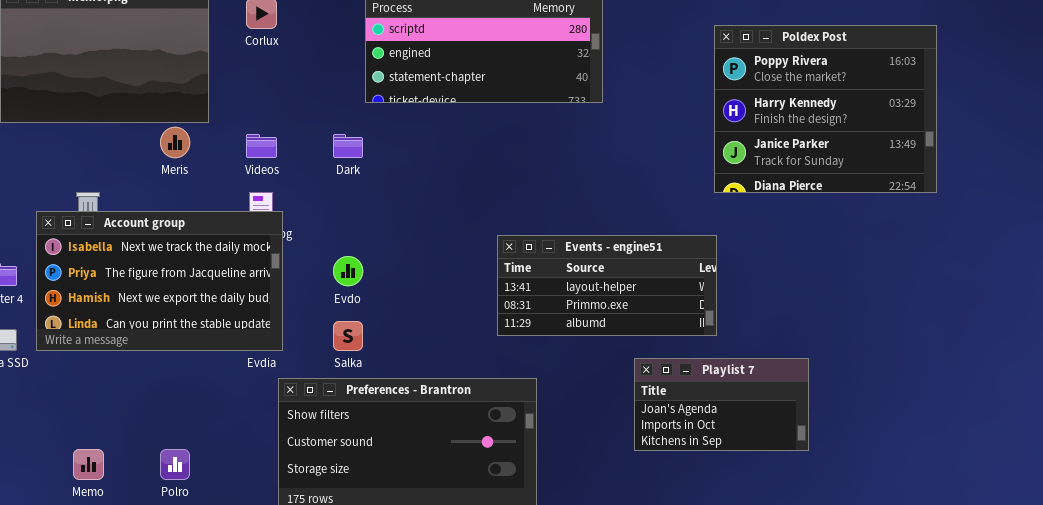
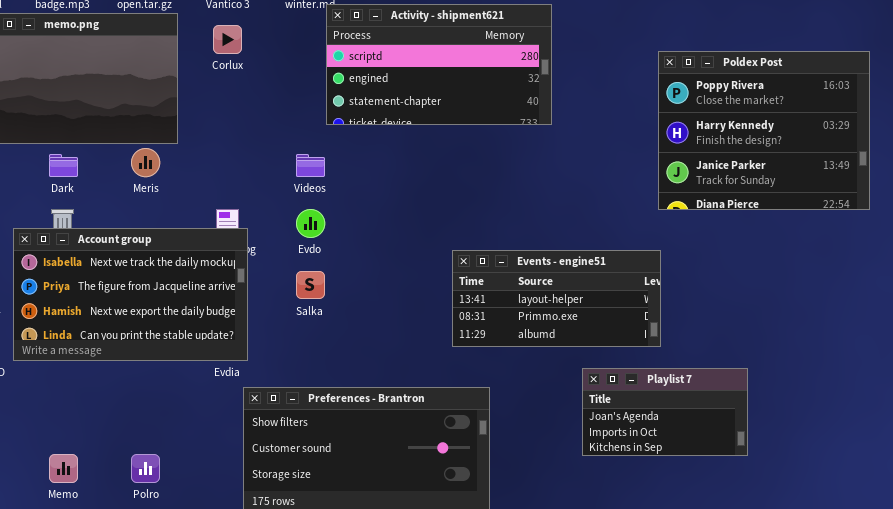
Videos: [246,134,277,158] -> [296,154,325,177], moved
Dark: [333,134,363,158] -> [49,154,78,177], moved
Evdo: [333,256,363,286] -> [296,209,325,238], moved
Salka: [333,321,363,351] -> [296,271,325,299], moved

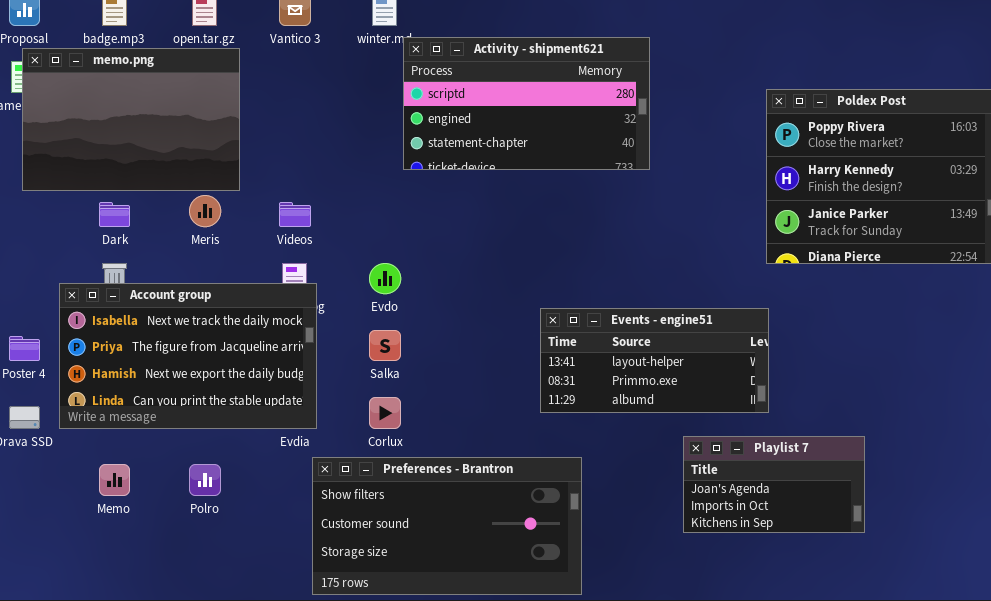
Corlux: [213,25,242,54] -> [369,397,401,429], moved
Videos: [296,154,325,177] -> [279,202,311,227], moved
Memo: [49,454,78,483] -> [99,464,130,496], moved
Polro: [131,454,160,483] -> [189,464,221,496], moved

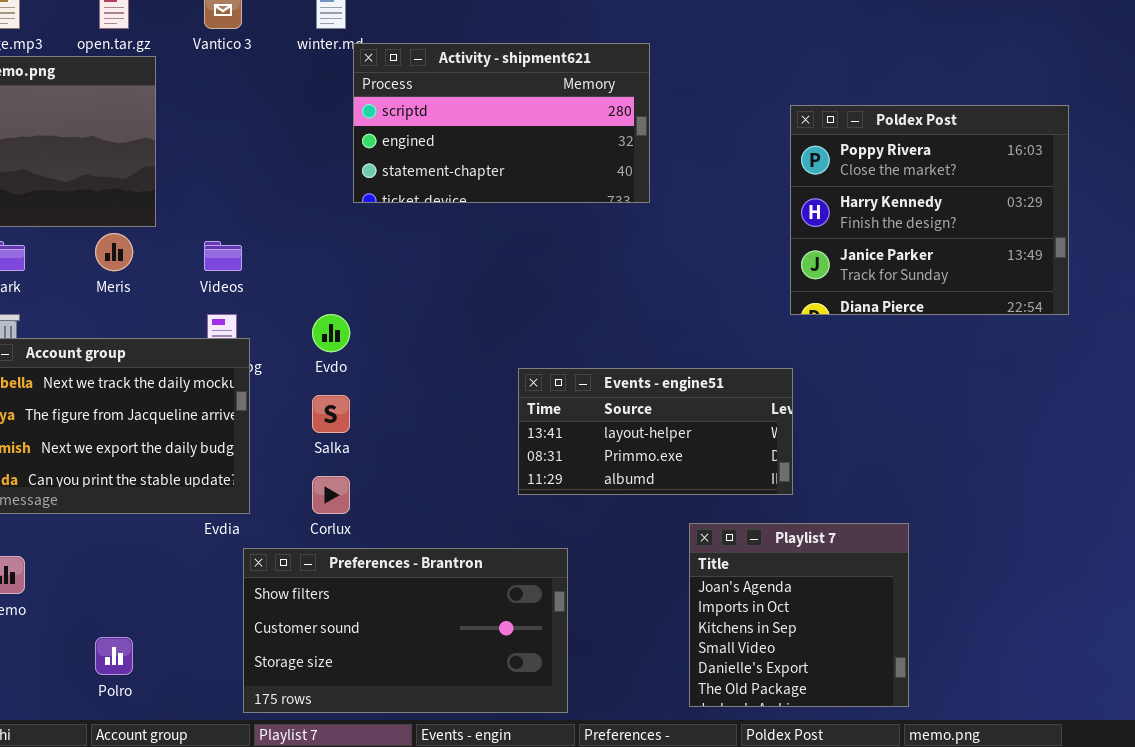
Playlist 7: [683,436,865,533] -> [689,523,909,707], resized
Polro: [189,464,221,496] -> [95,637,133,675], moved

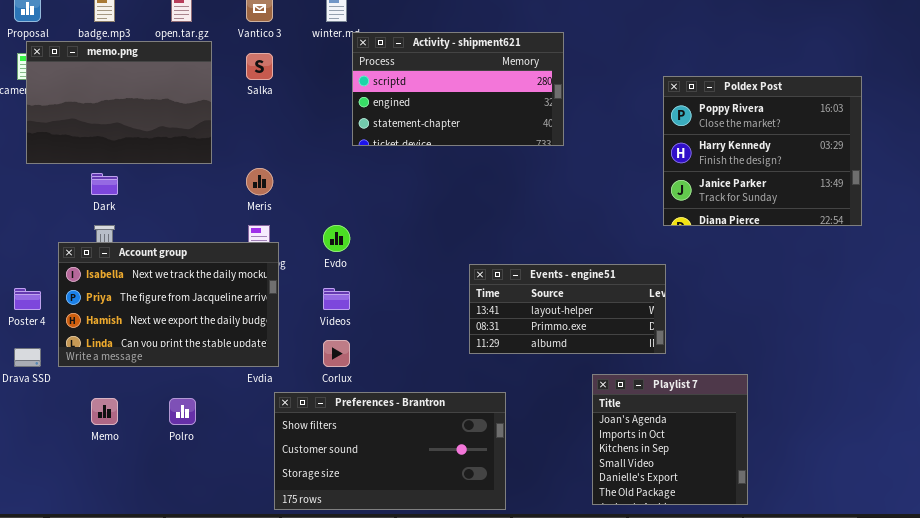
Meris: [95,233,133,271] -> [246,168,273,195], moved
Videos: [204,241,242,271] -> [323,288,350,310], moved
Salka: [312,395,350,433] -> [246,53,273,80], moved
Polro: [95,637,133,675] -> [169,398,196,425], moved

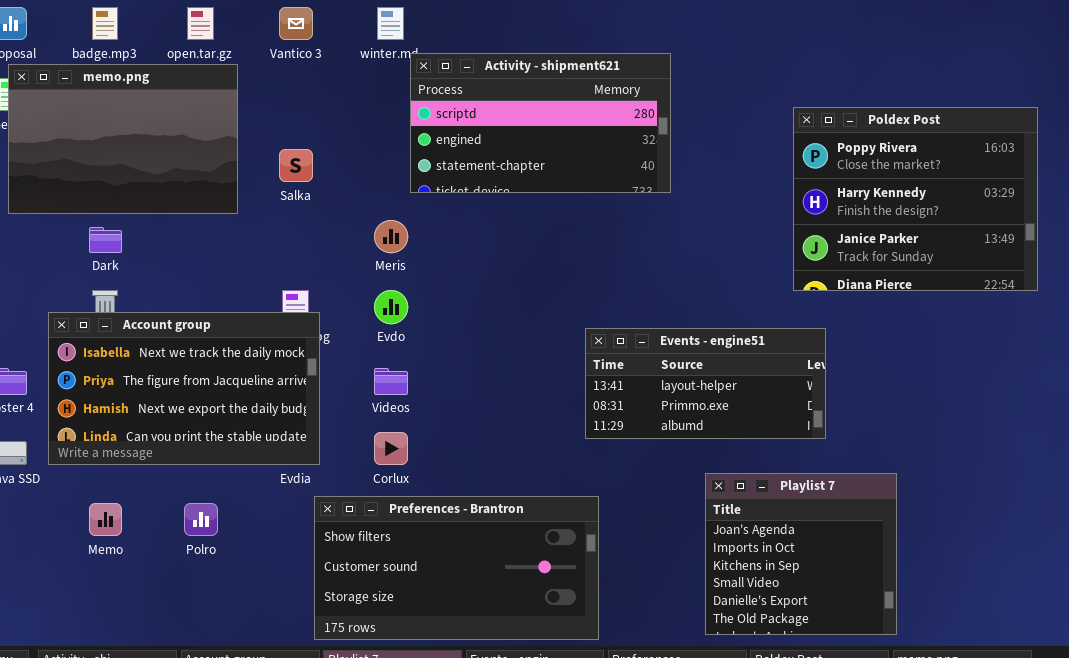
Salka: [246,53,273,80] -> [279,149,313,182], moved
Meris: [246,168,273,195] -> [374,220,408,253], moved
Events - engine51: [469,264,666,354] -> [585,328,826,439], moved

